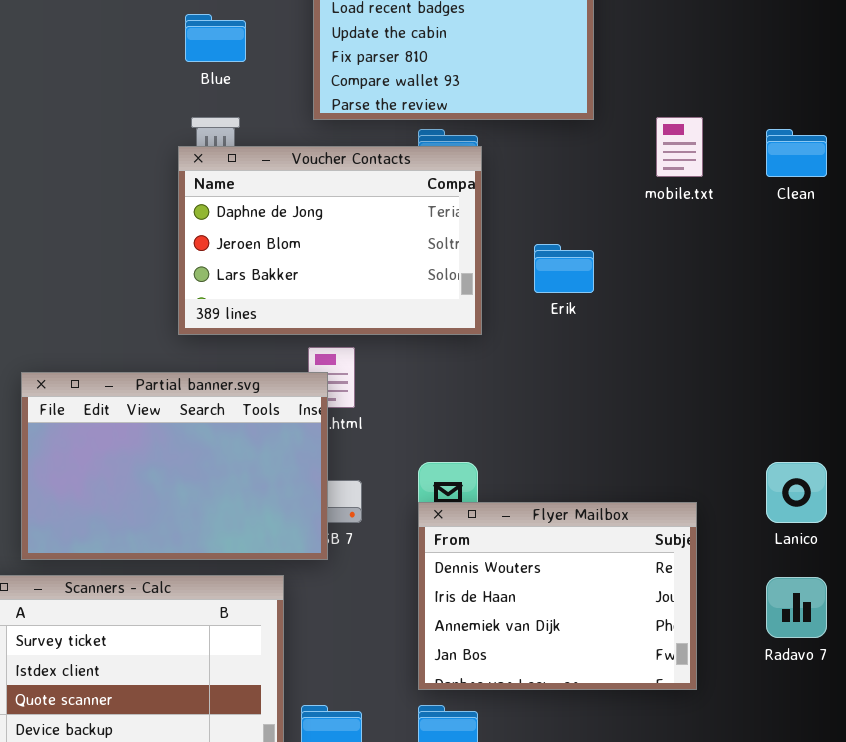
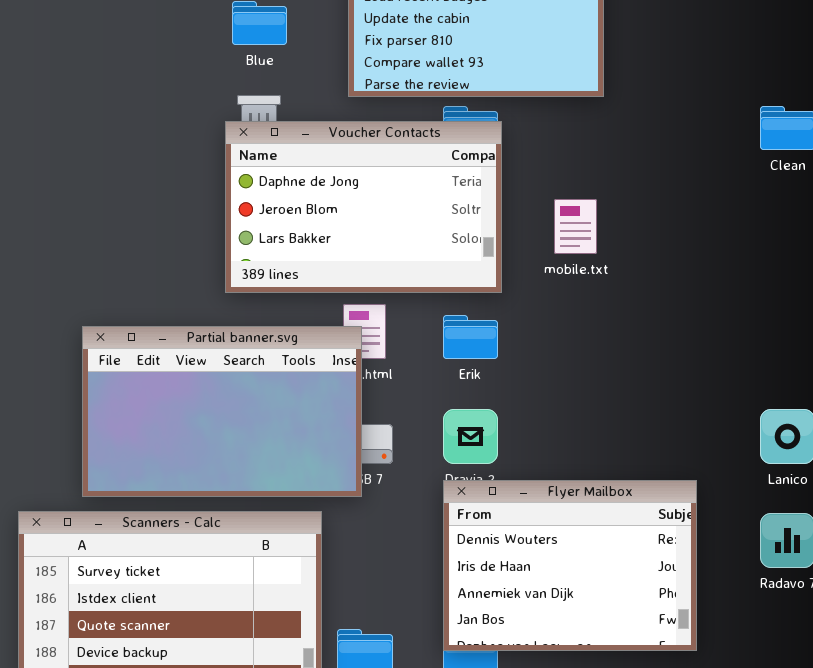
mobile.txt: [656,117,703,177] -> [554,199,597,254], moved
Erik: [534,244,594,293] -> [443,315,498,359], moved
Flyer Mailbox: [418,502,697,690] -> [443,480,697,651], moved

